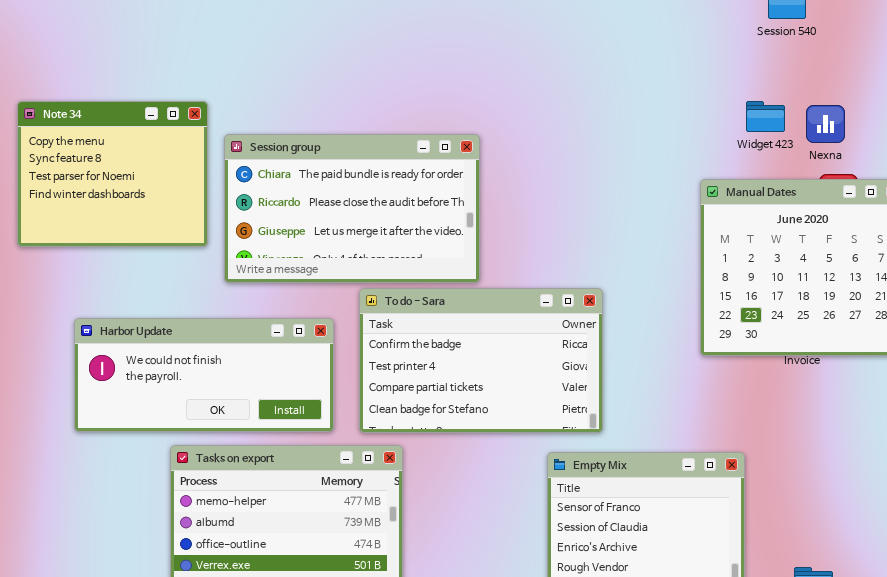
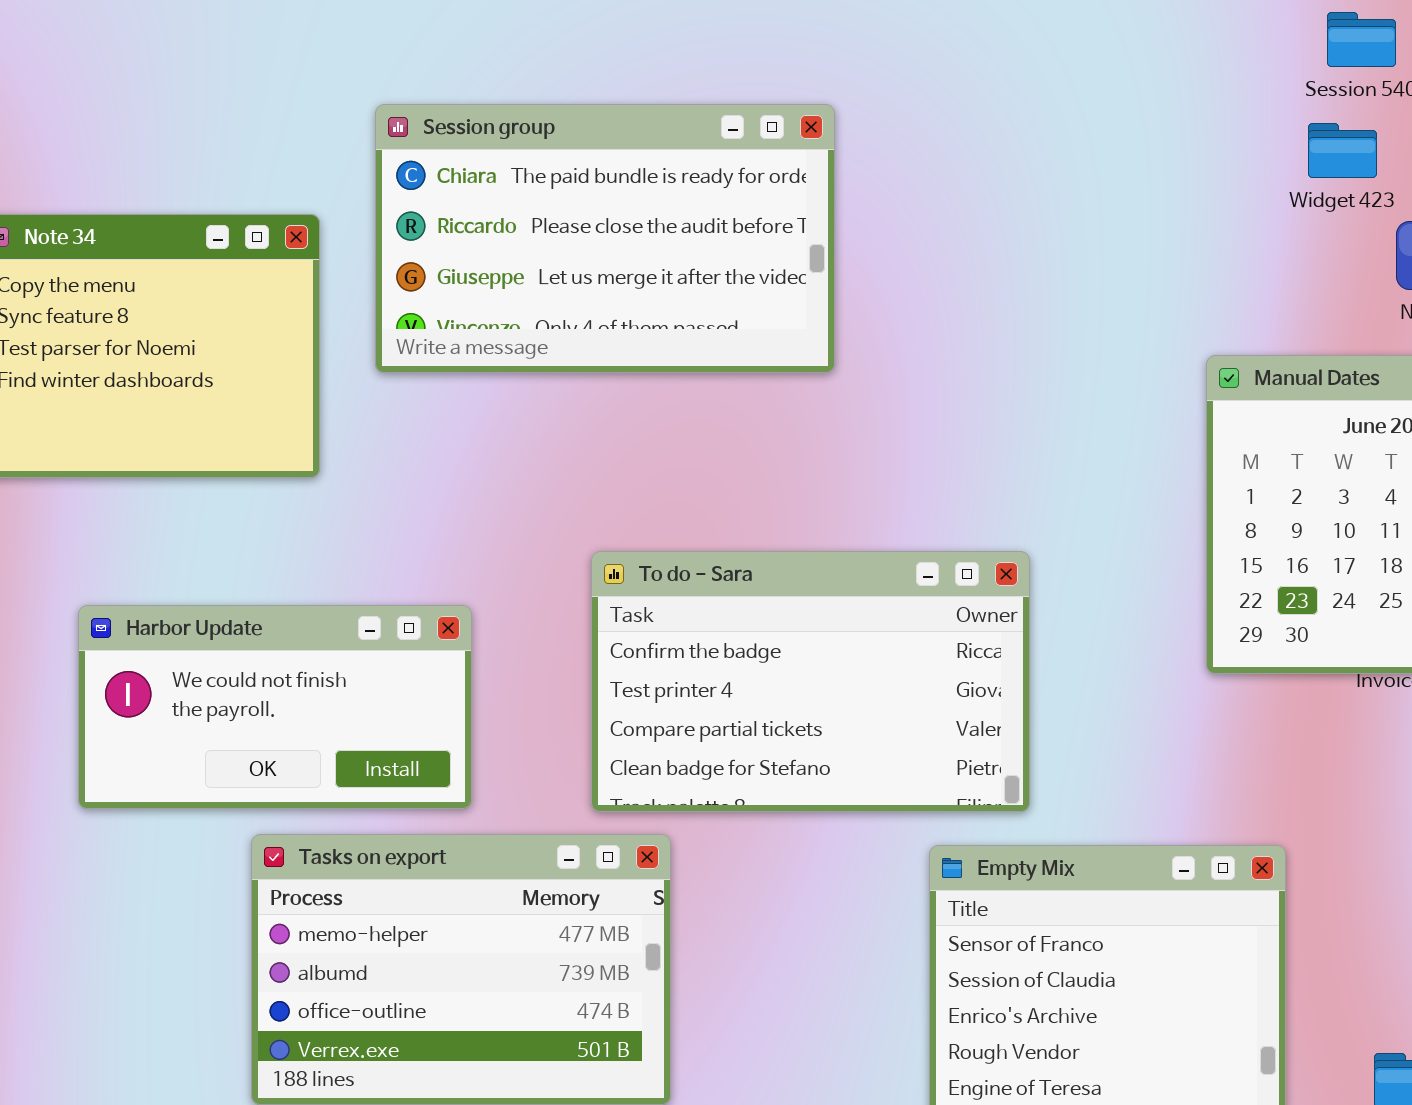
Widget 423: [746,101,785,132] -> [1308,123,1377,178], moved
Session group: [224,134,480,283] -> [375,104,835,373], moved
Harbor Update: [74,318,334,432] -> [78,605,472,809], resized

